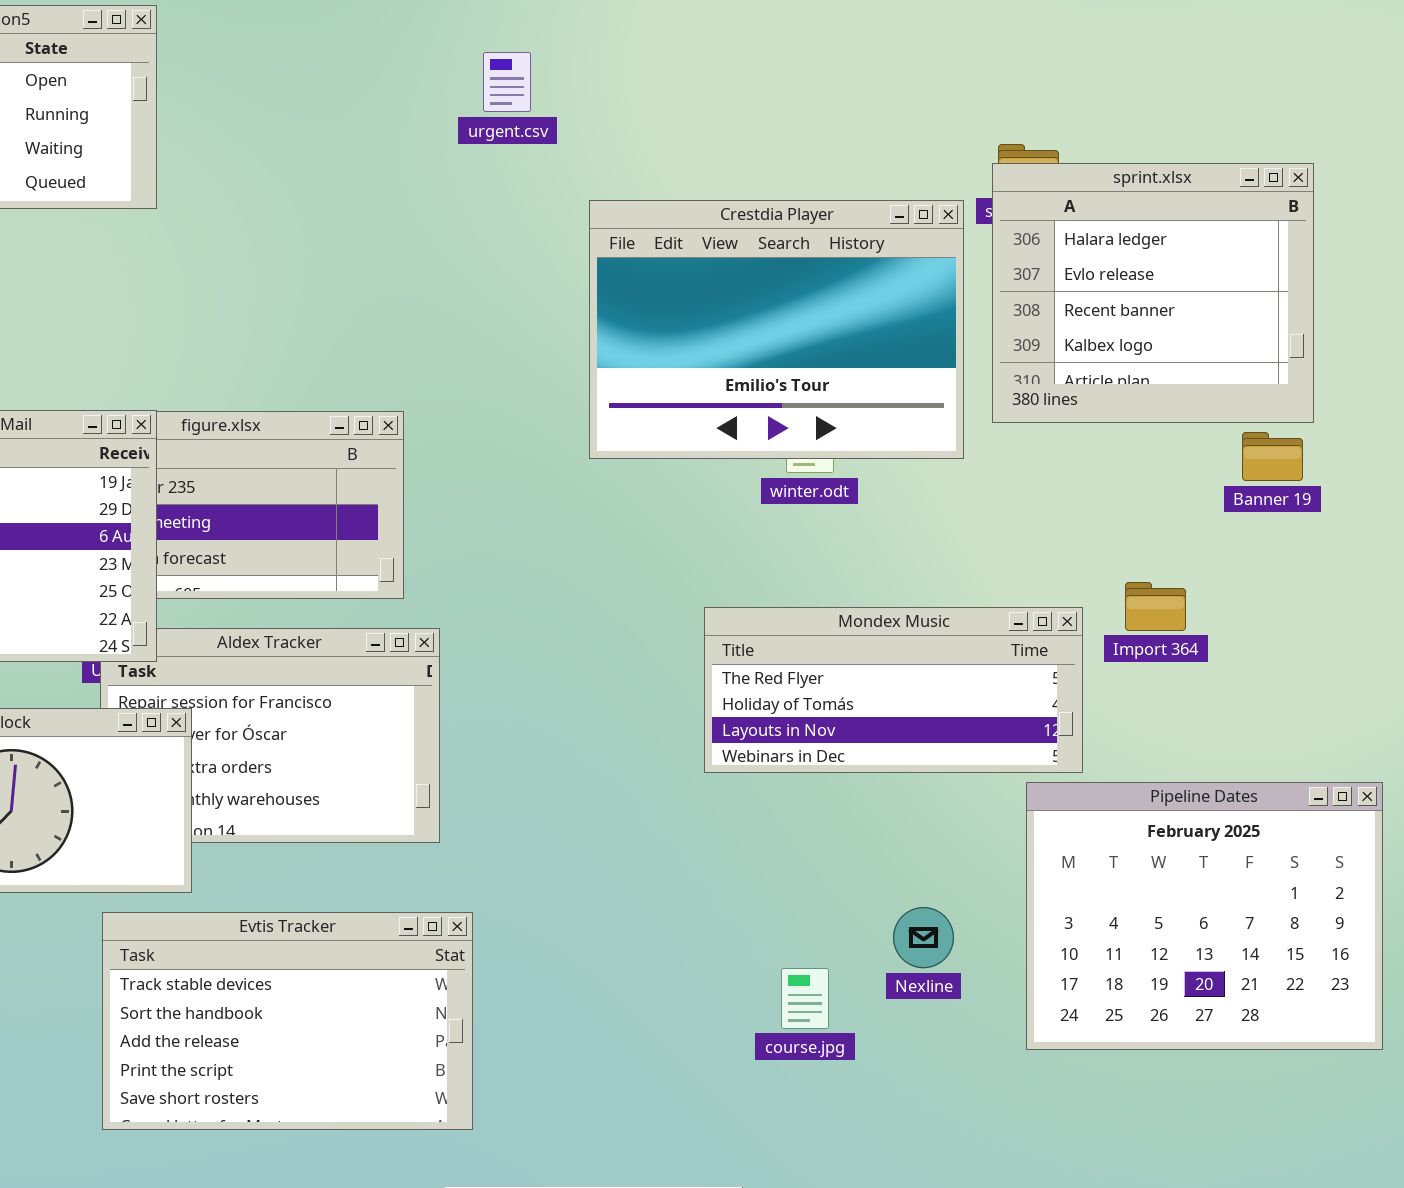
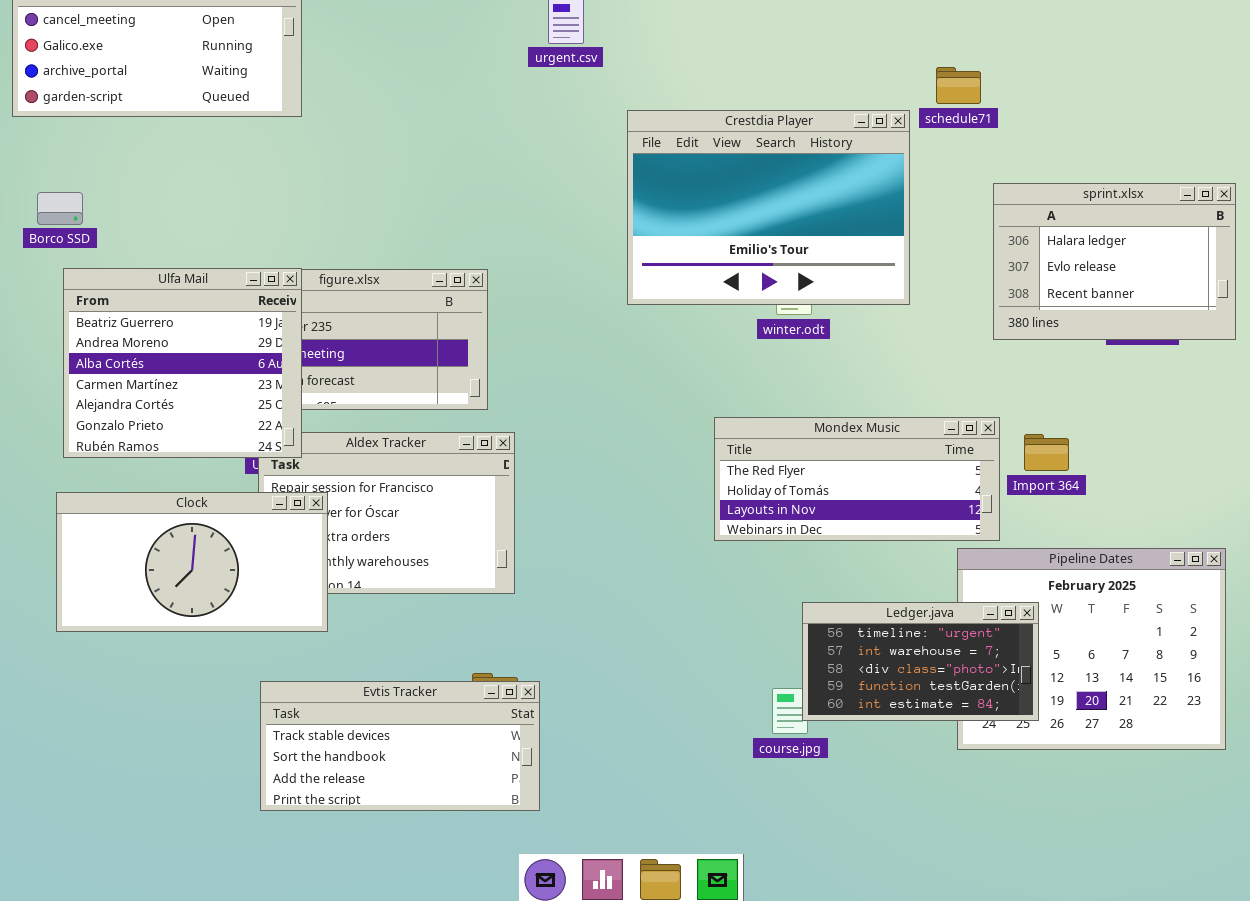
sprint.xlsx: [992,163,1314,423] -> [993,183,1236,340], moved, resized
Import 364: [1125,582,1186,631] -> [1024,434,1069,471], moved
Ledger.java: none -> [802,602,1039,721], opened
Evtis Tracker: [102,912,473,1130] -> [260,681,540,811], resized

